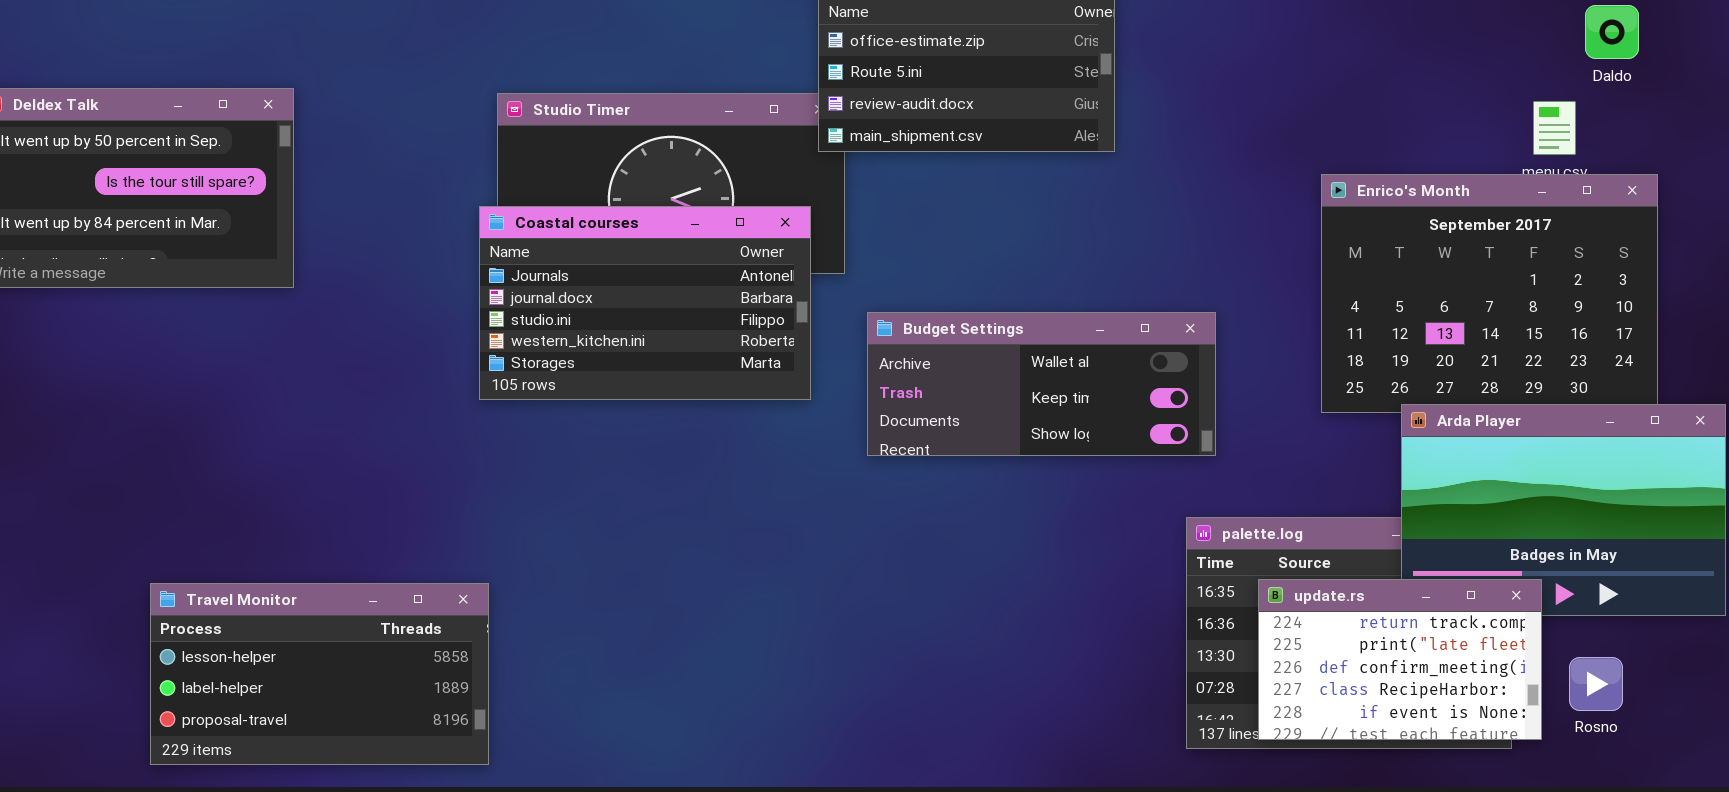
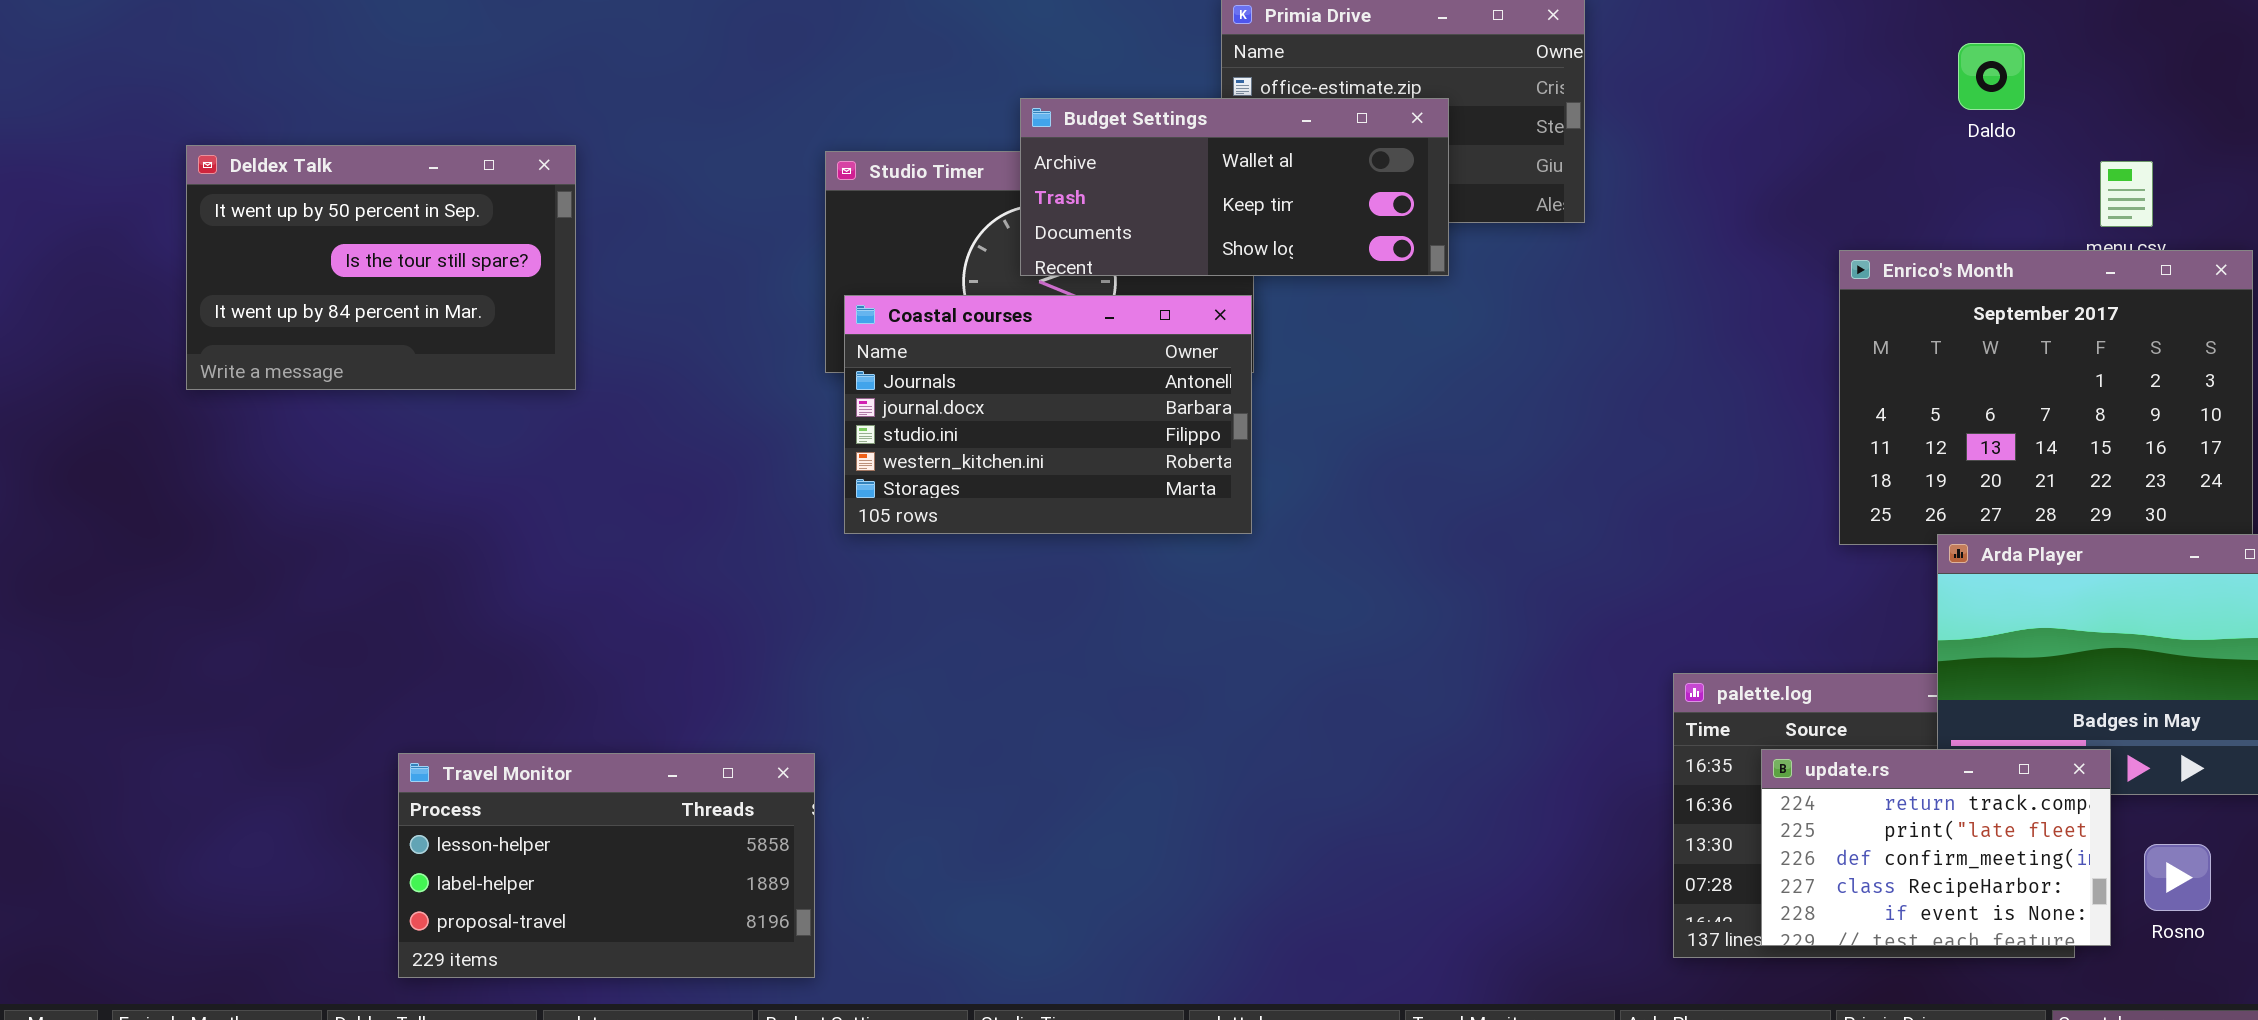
Daldo: [1585,5,1639,59] -> [1958,43,2025,110], moved
Coastal courses: [479,206,811,400] -> [844,295,1252,534], moved
Budget Settings: [867,312,1216,456] -> [1020,98,1449,276], moved

